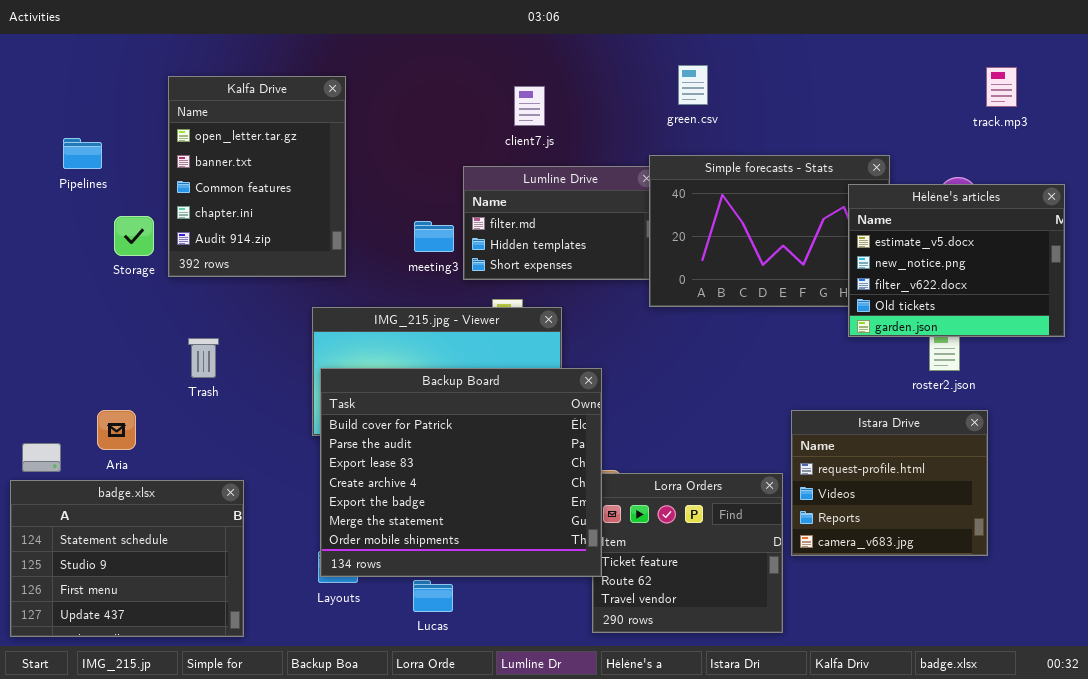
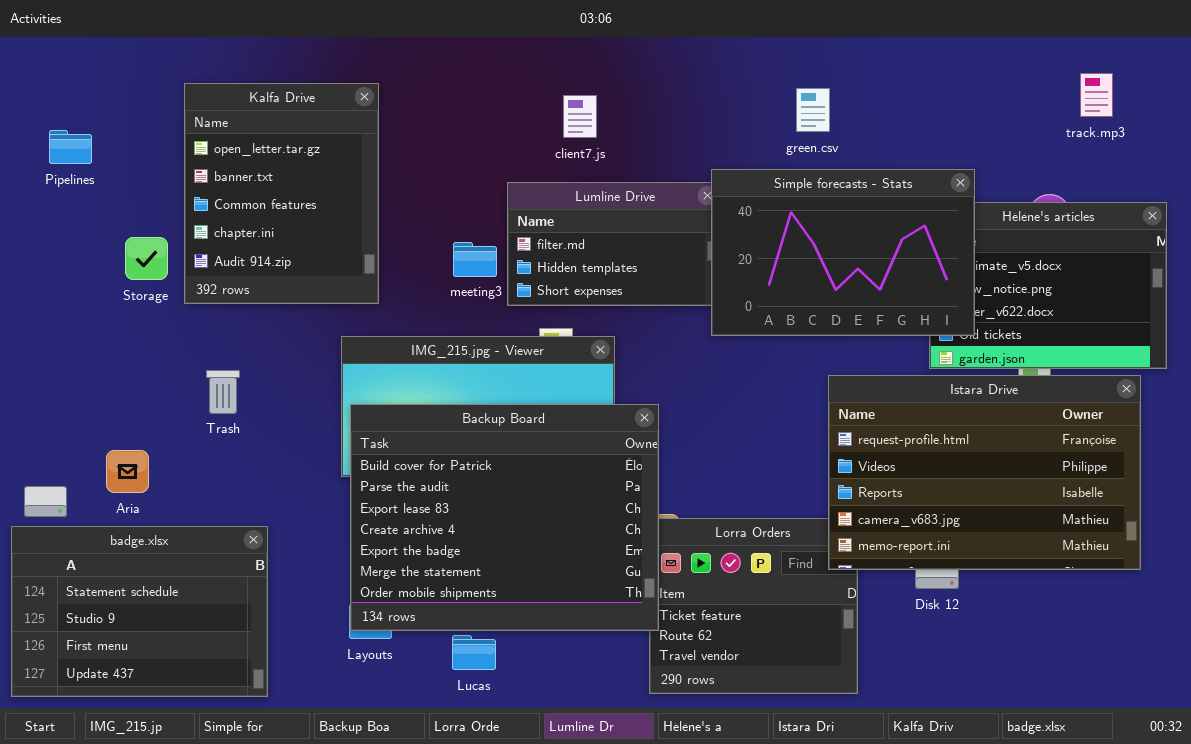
green.csv: [678,65,708,105] -> [796,88,830,132], moved
Pipelines: [63,138,102,169] -> [49,130,92,164], moved
Simple forecasts - Stats: [649,155,890,307] -> [711,169,975,336], raised
Istara Drive: [791,410,988,556] -> [828,375,1141,570], moved, resized

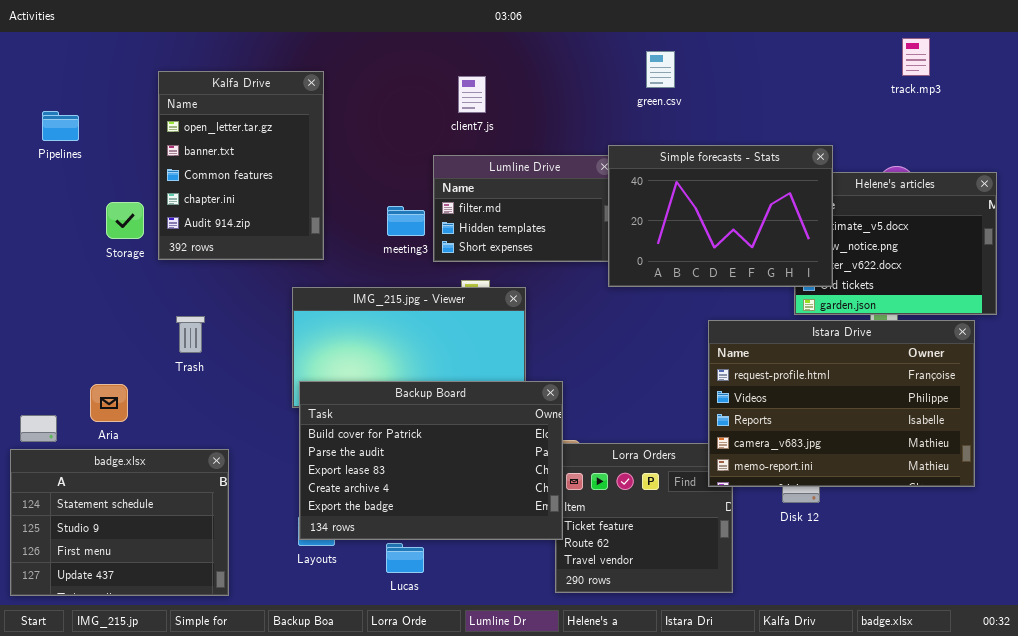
track.mp3: [1080,73,1113,117] -> [902,38,930,76], moved
green.csv: [796,88,830,132] -> [646,51,675,88], moved
client7.js: [563,95,597,138] -> [458,76,486,113], moved
Backup Board: [350,404,659,631] -> [299,381,563,540], resized

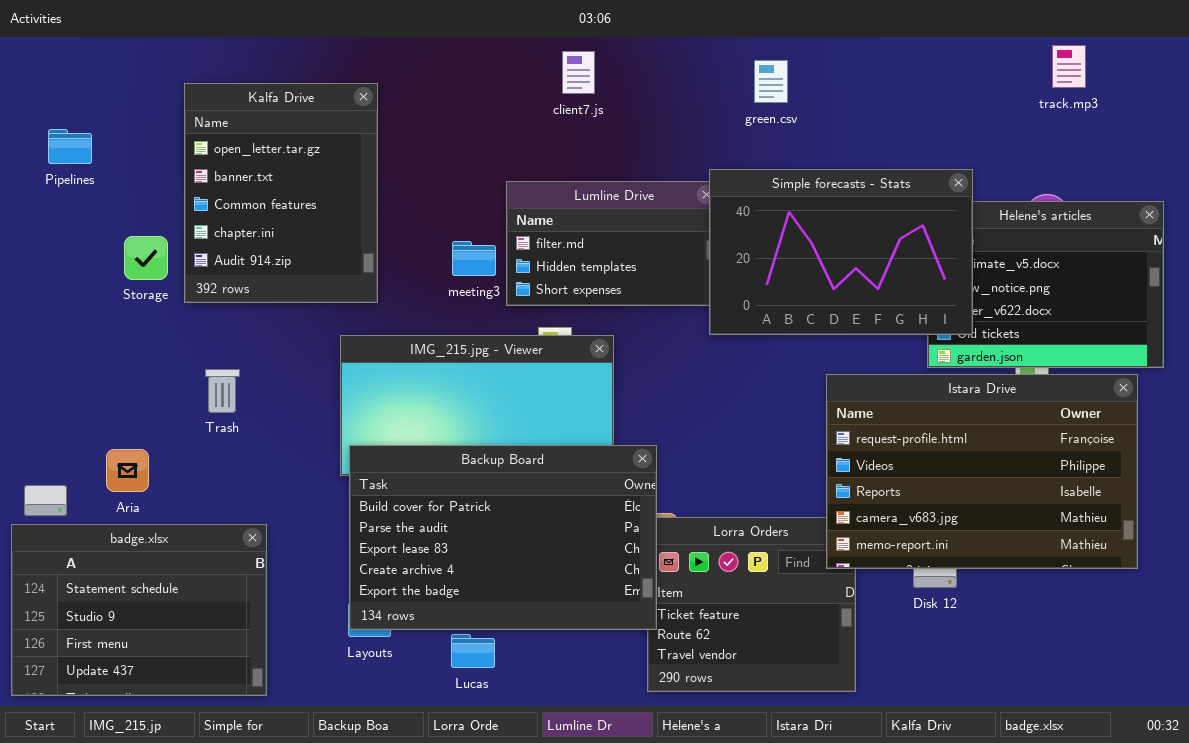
client7.js: [458,76,486,113] -> [562,51,595,94], moved

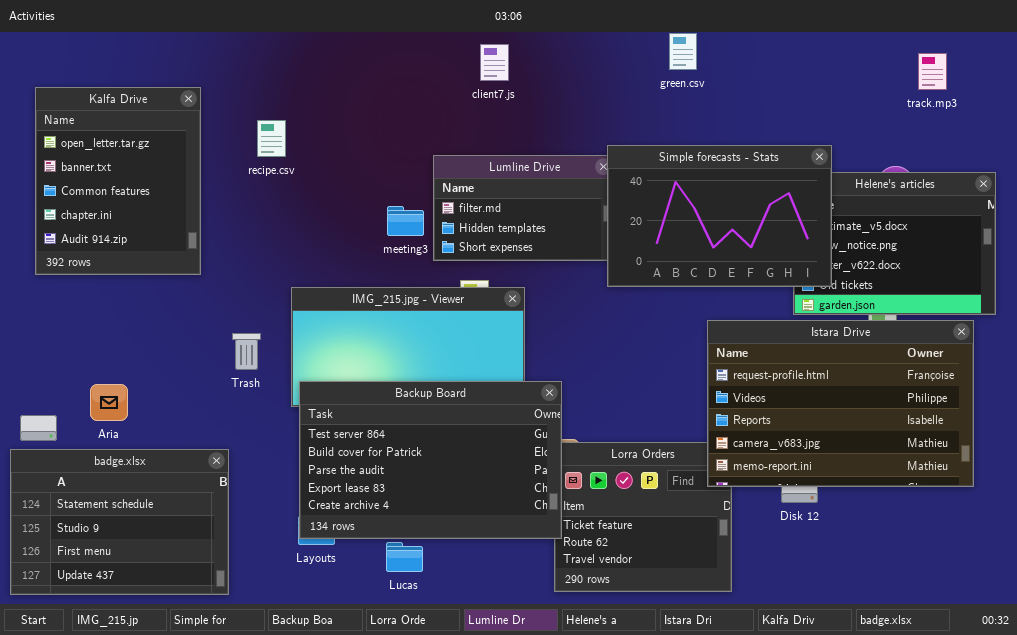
track.mp3: [1052,45,1086,88] -> [918,53,947,90], moved
green.csv: [754,60,788,103] -> [669,33,697,70], moved
Kalfa Drive: [184,83,378,303] -> [35,87,201,275], moved
Trash: [205,369,240,413] -> [232,333,261,370], moved
Backup Board: [349,445,657,630] -> [299,381,562,539], scrolled up 1 row

